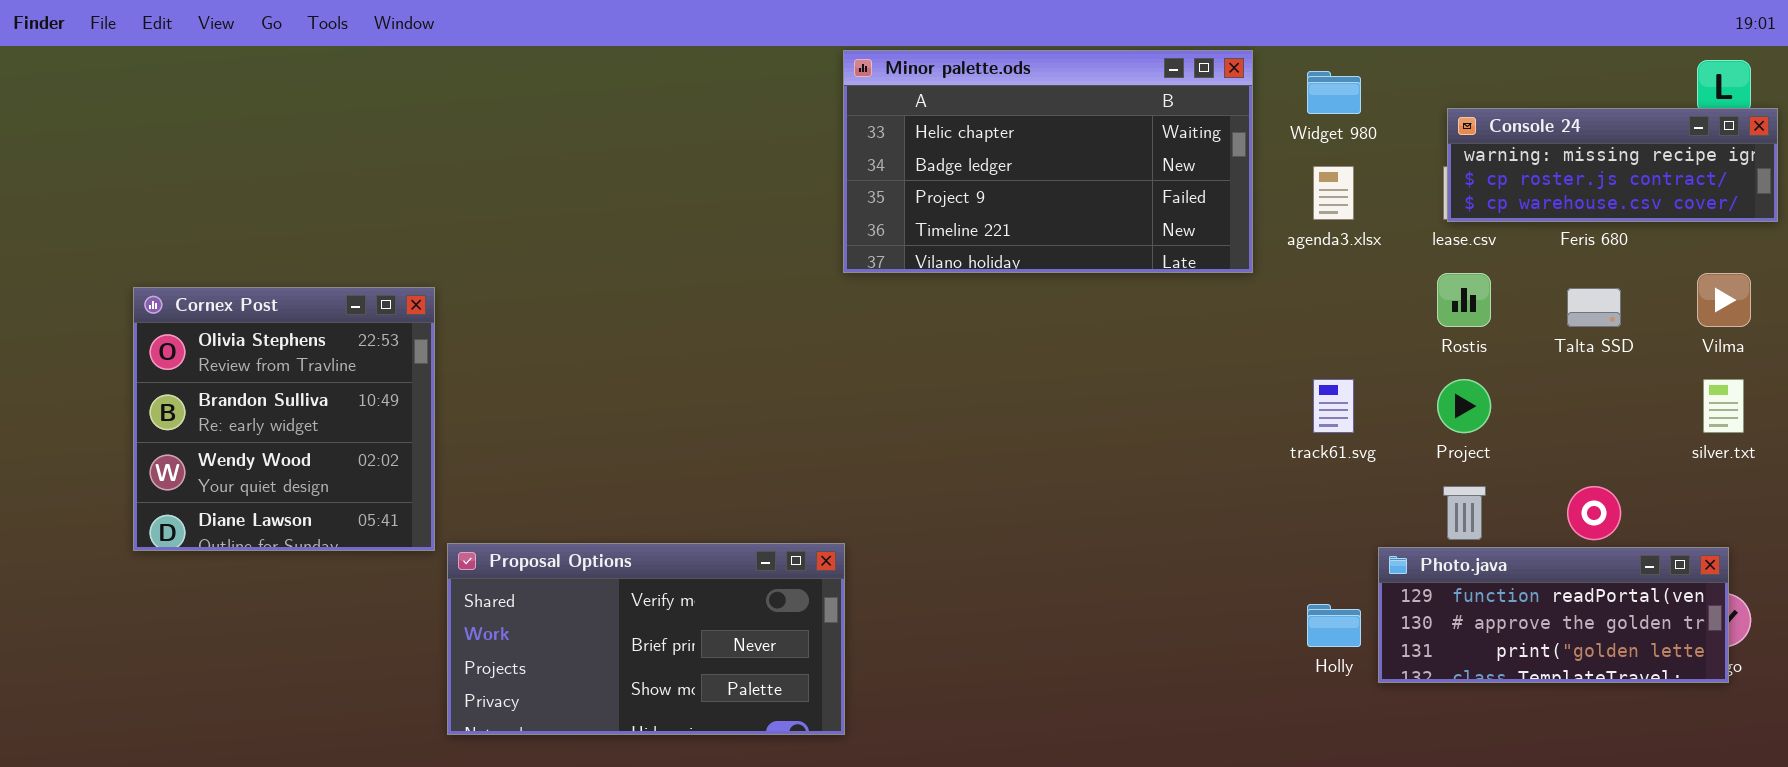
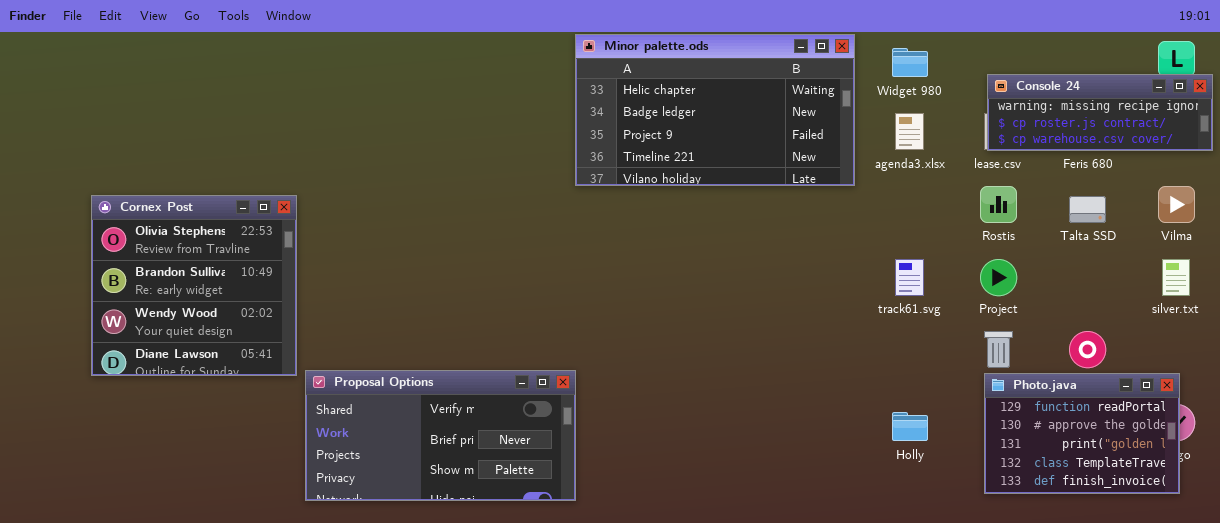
Photo.java: [1378,547,1729,683] -> [984,373,1180,494], resized

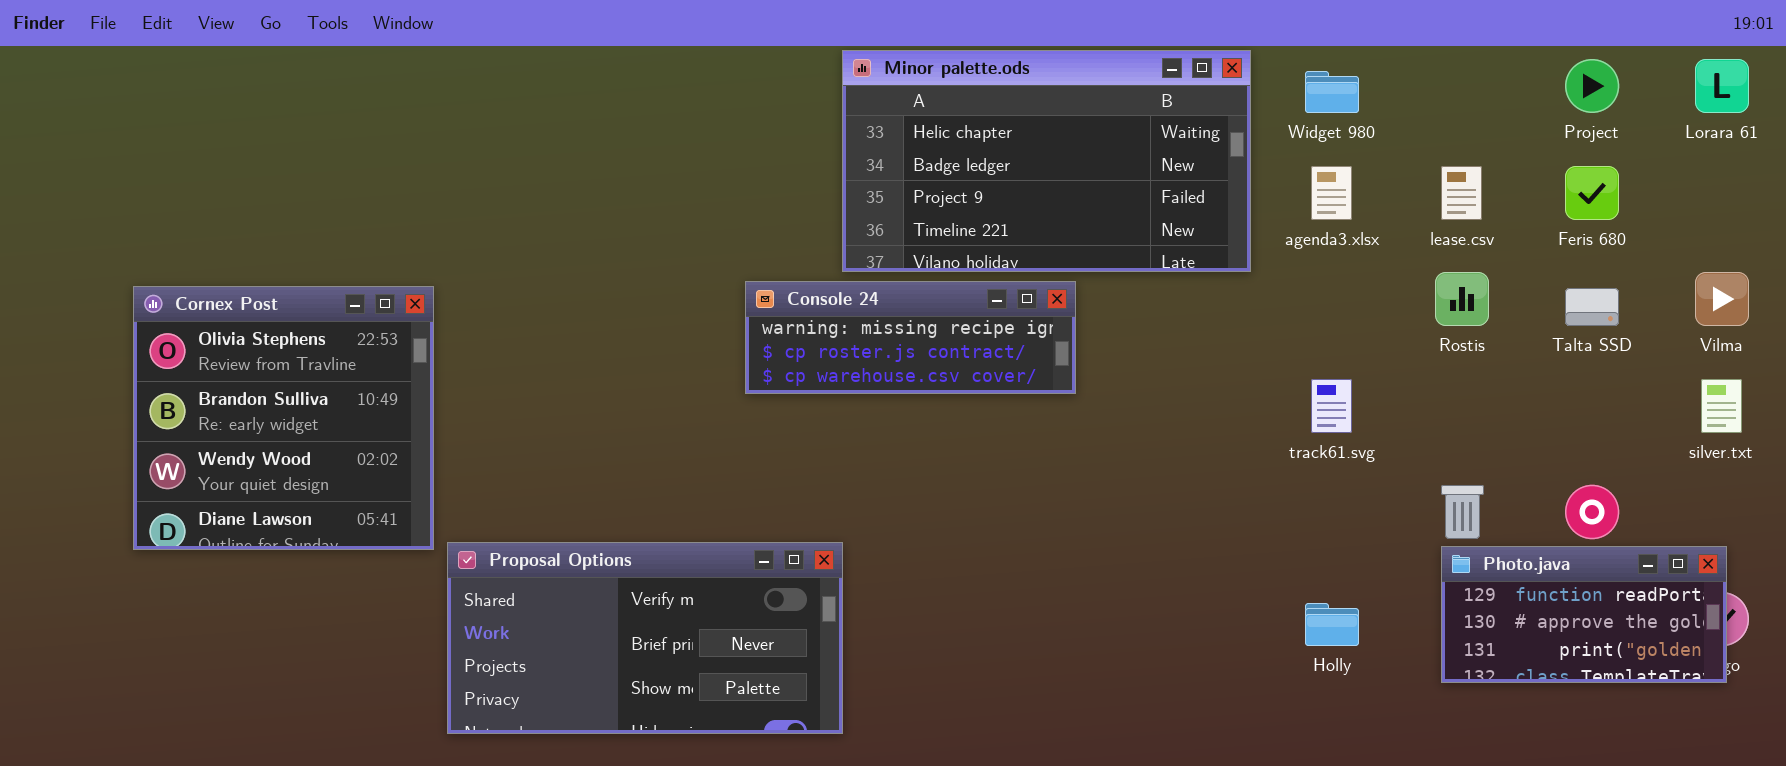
Console 24: [987,74,1213,151] -> [745,281,1076,394], moved
Project: [980,259,1017,296] -> [1565,59,1619,113], moved
Photo.java: [984,373,1180,494] -> [1441,546,1727,683], resized

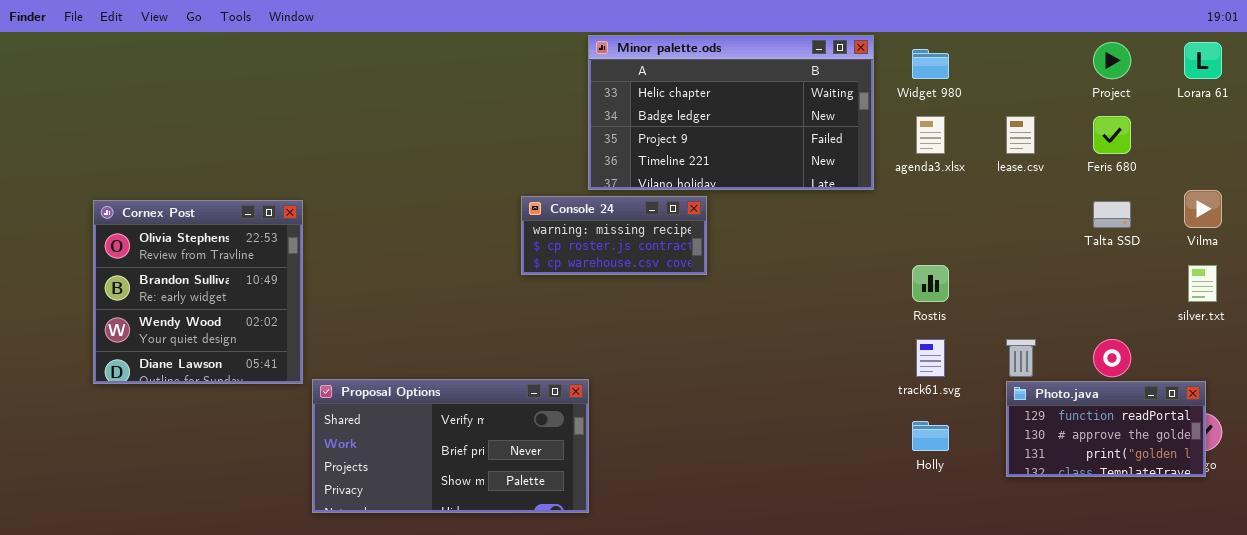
Rostis: [1435,272,1489,326] -> [912,265,949,302], moved
Console 24: [745,281,1076,394] -> [521,196,707,275], resized
track61.svg: [1311,379,1352,433] -> [916,339,945,377], moved

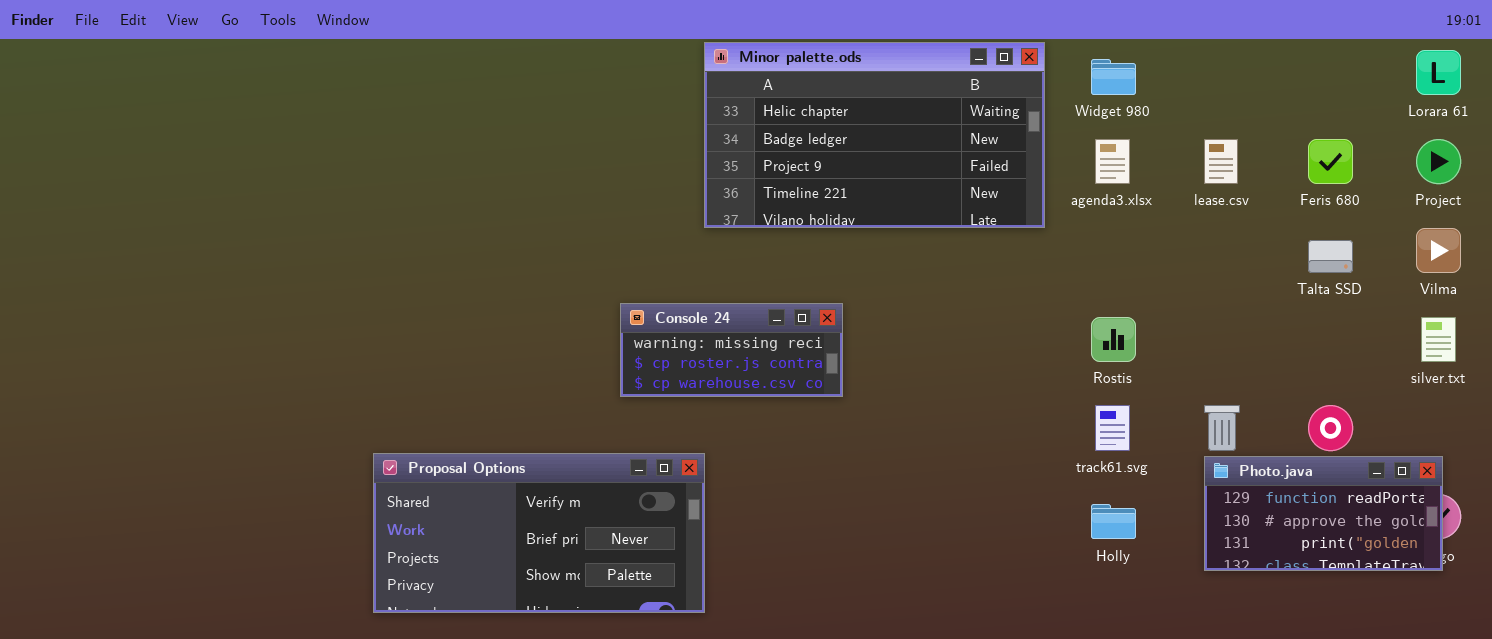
Project: [1093,42,1131,79] -> [1416,139,1461,184], moved
Console 24: [521,196,707,275] -> [620,303,843,397], moved
Cornex Post: [93,200,303,384] -> none, closed

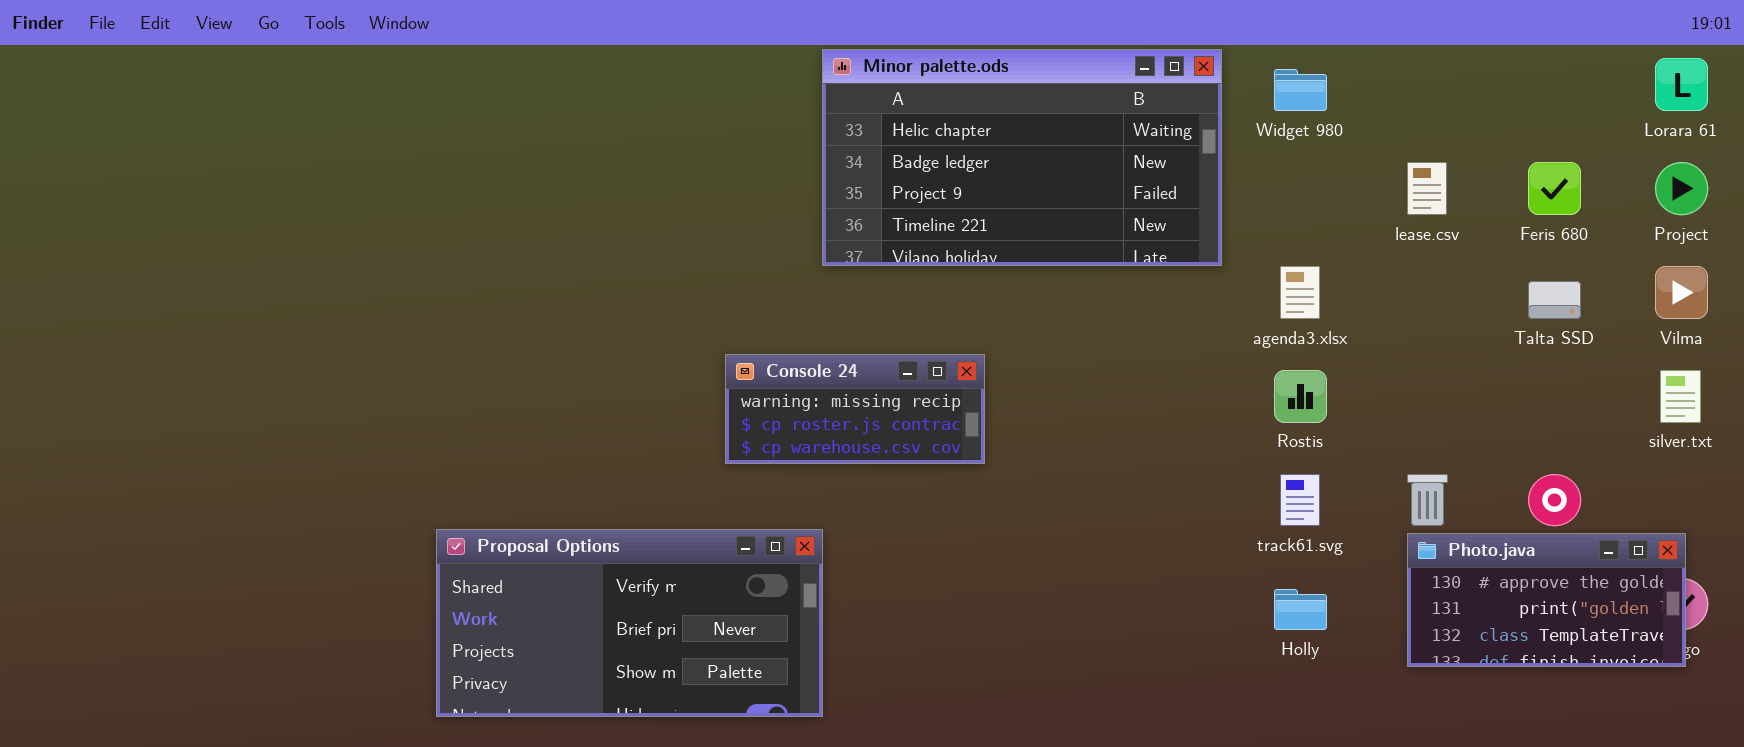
agenda3.xlsx: [1095,139,1130,184] -> [1280,266,1320,319], moved
Photo.java: [1204,456,1443,571] -> [1407,533,1686,667], scrolled down 1 row

